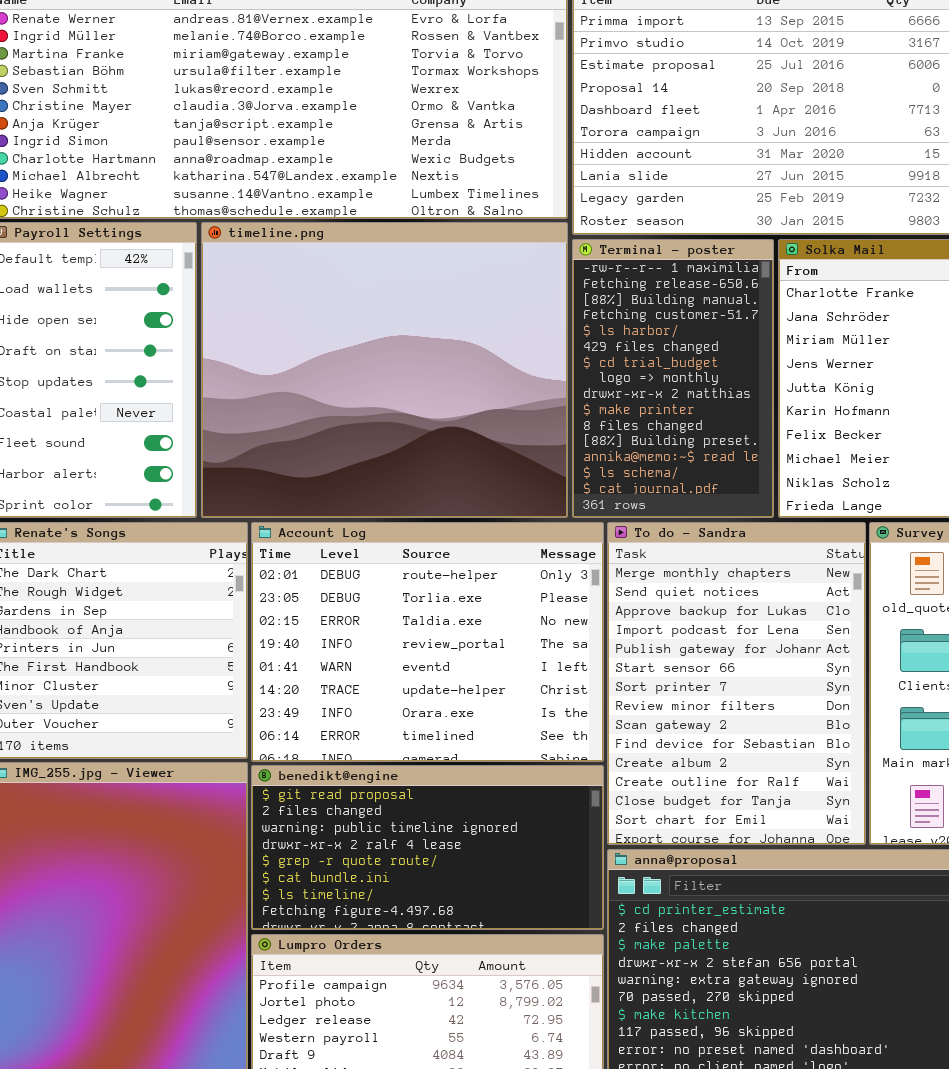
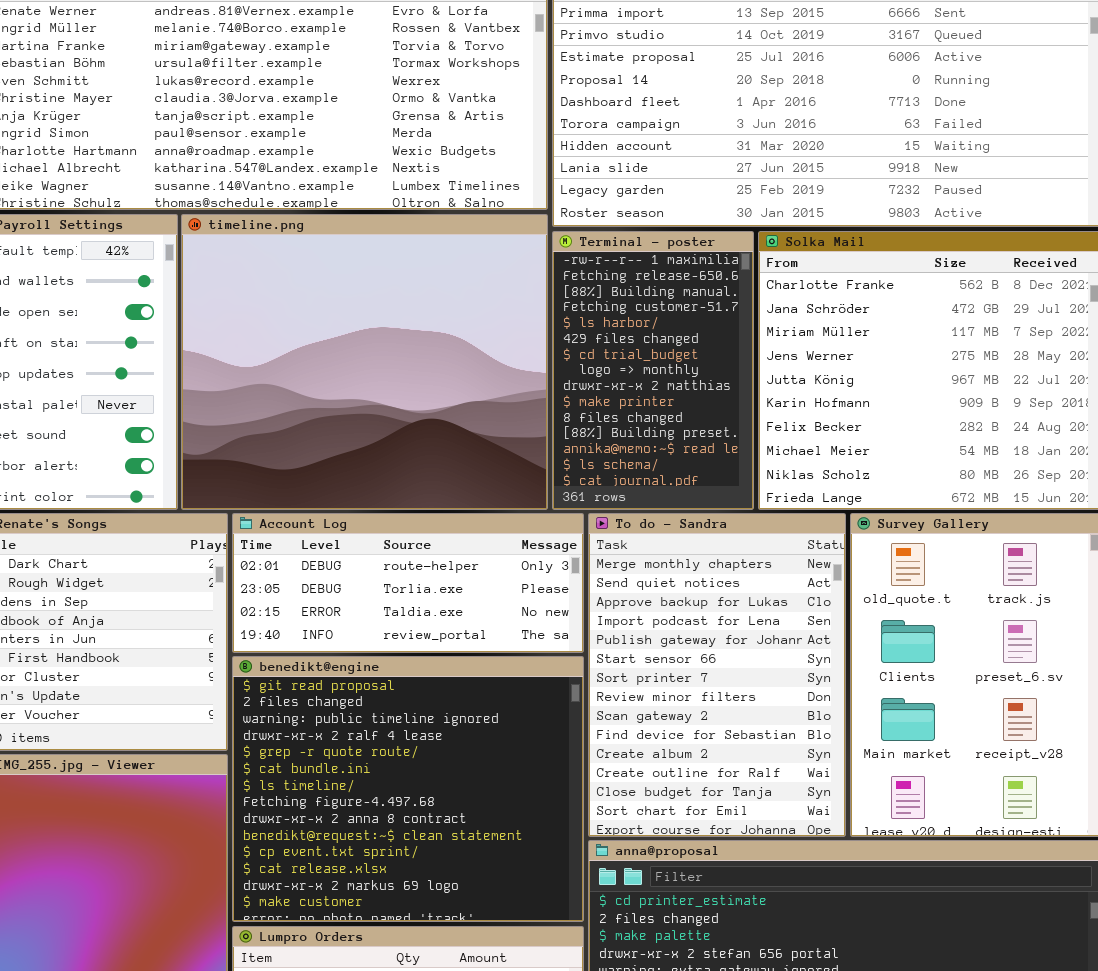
Account Log: [251,522,604,762] -> [232,513,584,653], resized
benedikt@engine: [251,765,604,930] -> [232,656,584,922], resized

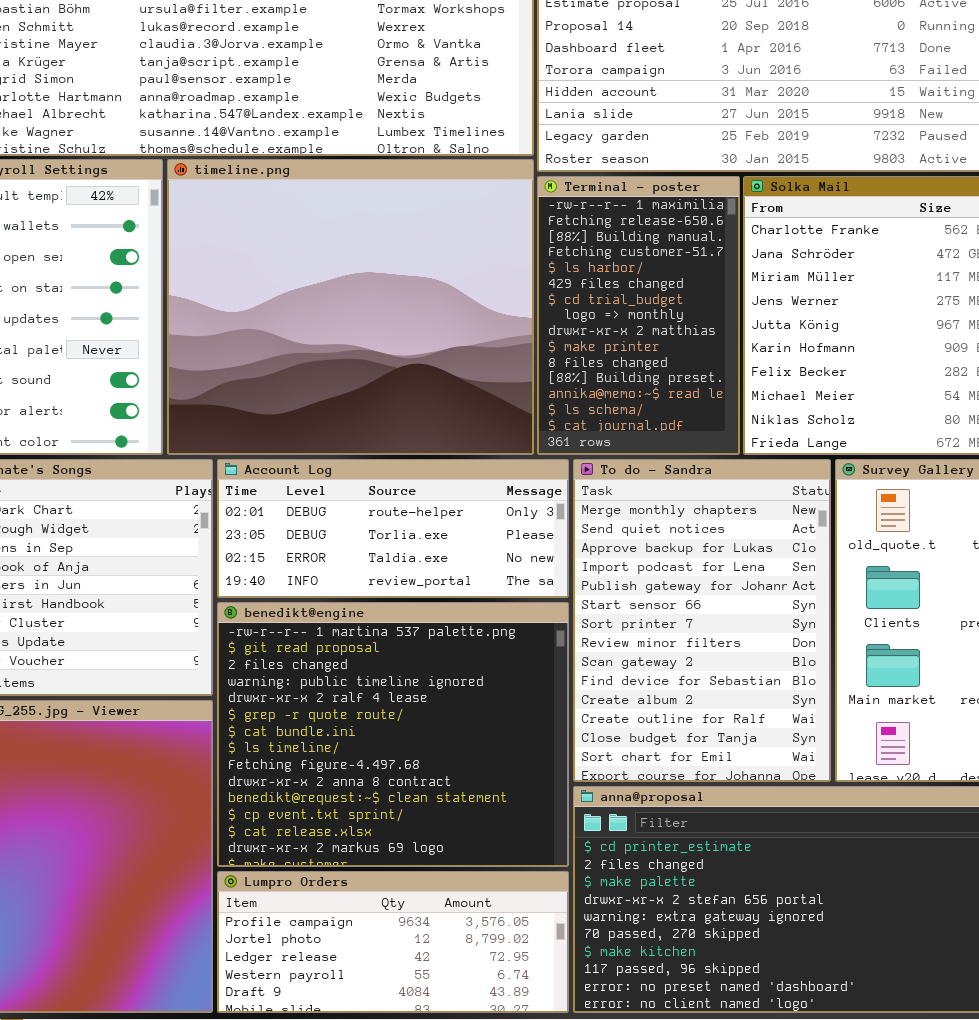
benedikt@engine: [232,656,584,922] -> [217,602,569,867], scrolled up 1 row

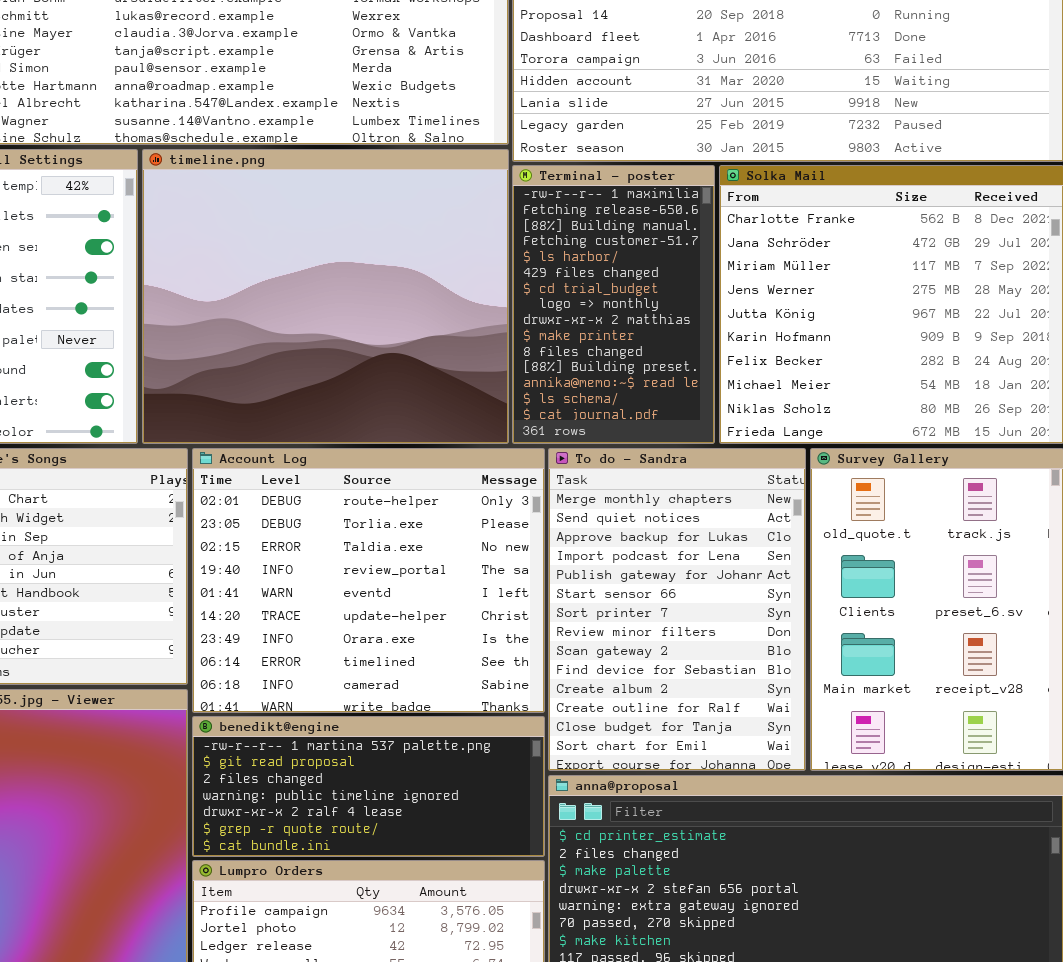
Account Log: [217,459,569,598] -> [192,448,545,713], resized
benedikt@engine: [217,602,569,867] -> [192,716,545,857], resized

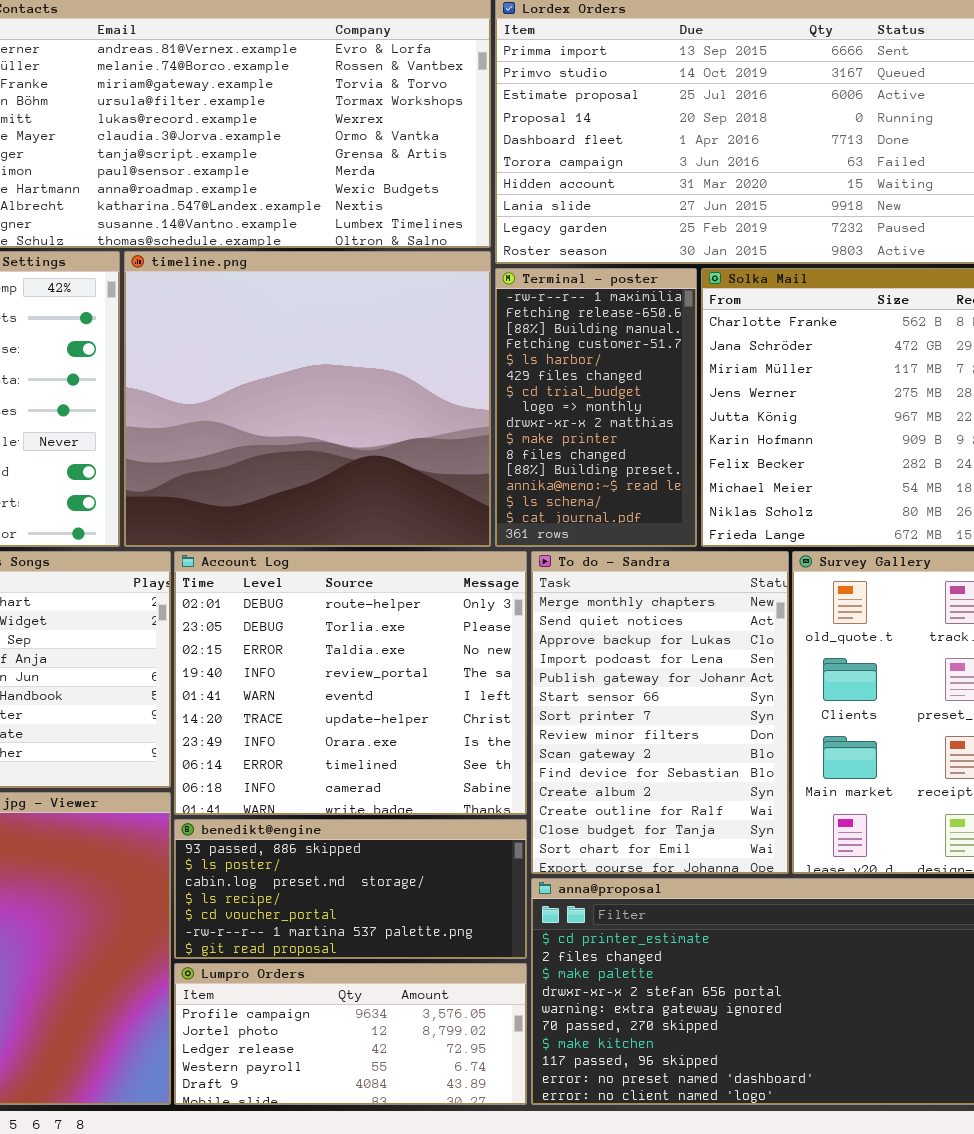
benedikt@engine: [192,716,545,857] -> [174,819,527,959], scrolled up 5 rows

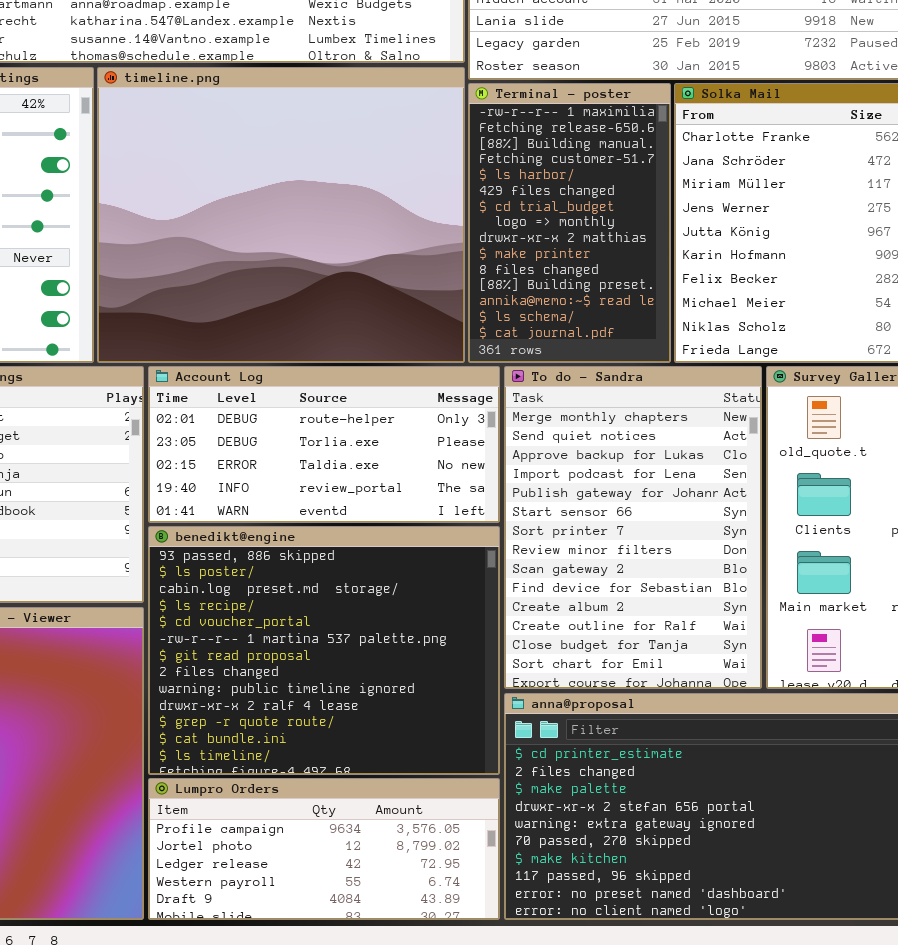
Account Log: [174,551,527,815] -> [148,366,500,523], resized
benedikt@engine: [174,819,527,959] -> [148,526,500,775], resized

